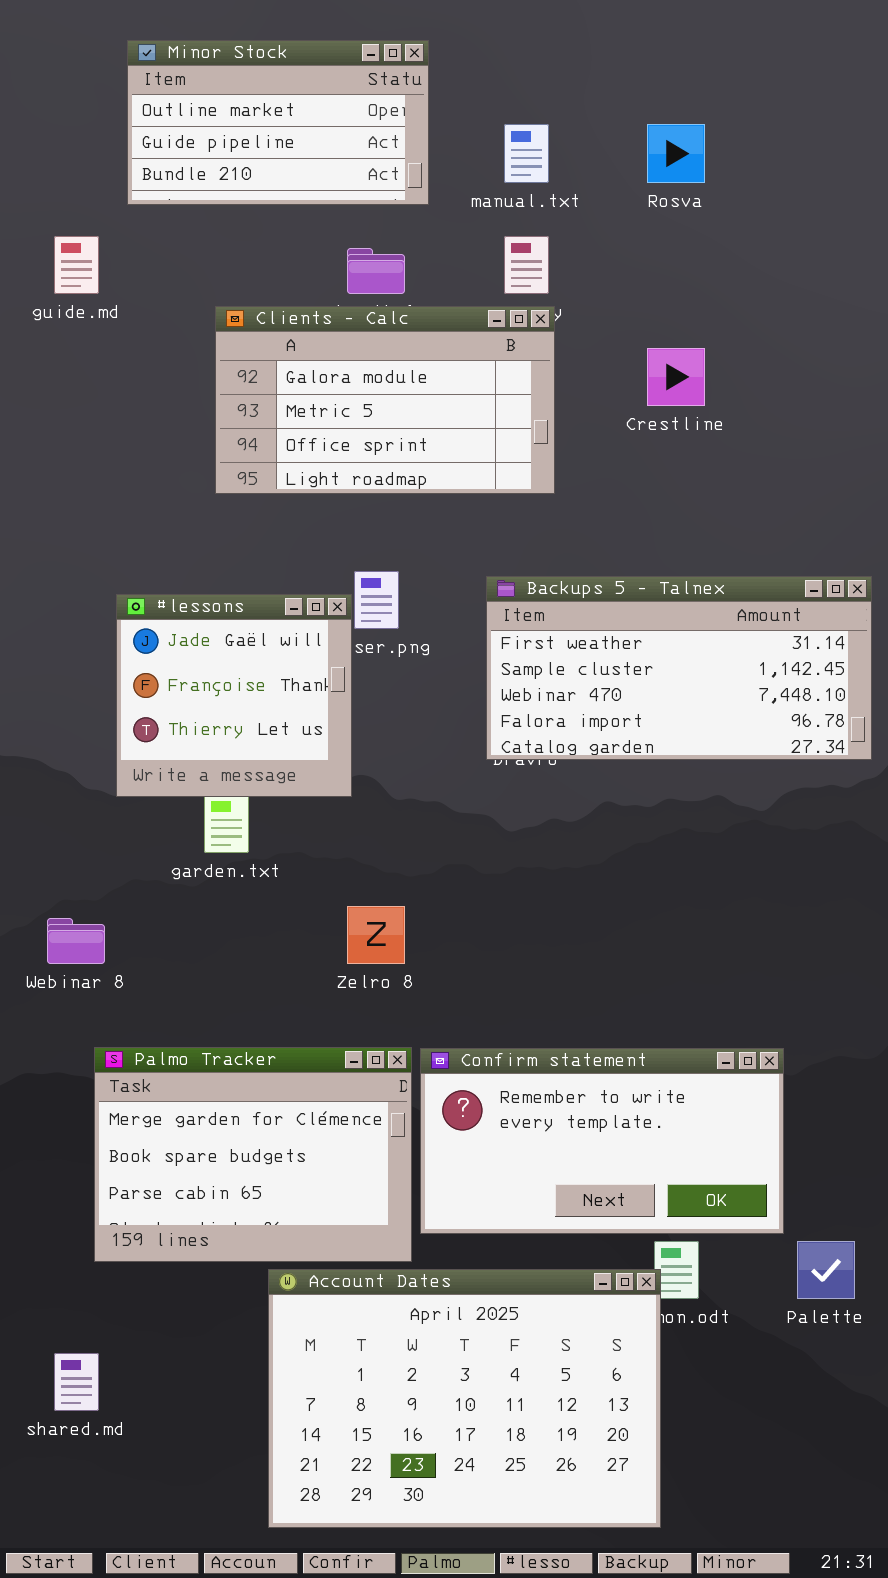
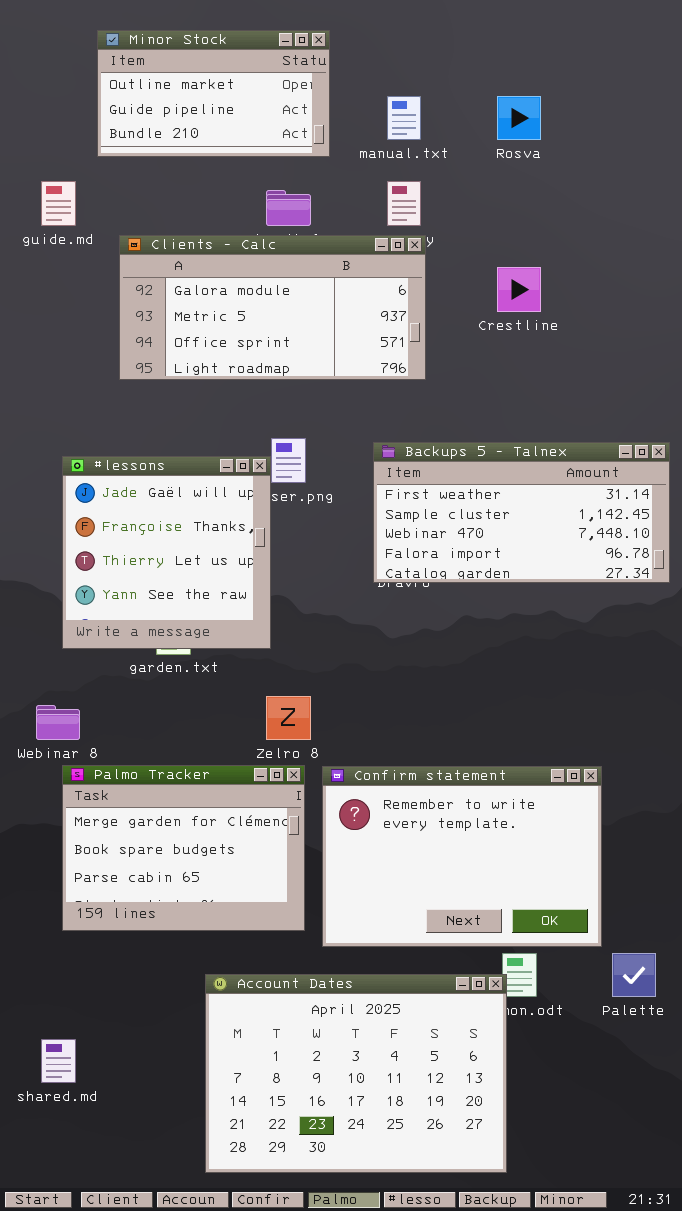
Clients - Calc: [215,306,555,494] -> [119,235,426,380], resized
#lessons: [116,594,352,797] -> [62,456,271,649], resized
Palmo Tracker: [94,1047,412,1262] -> [62,765,305,931], moved
Confirm statement: [420,1048,784,1234] -> [322,766,602,947], resized

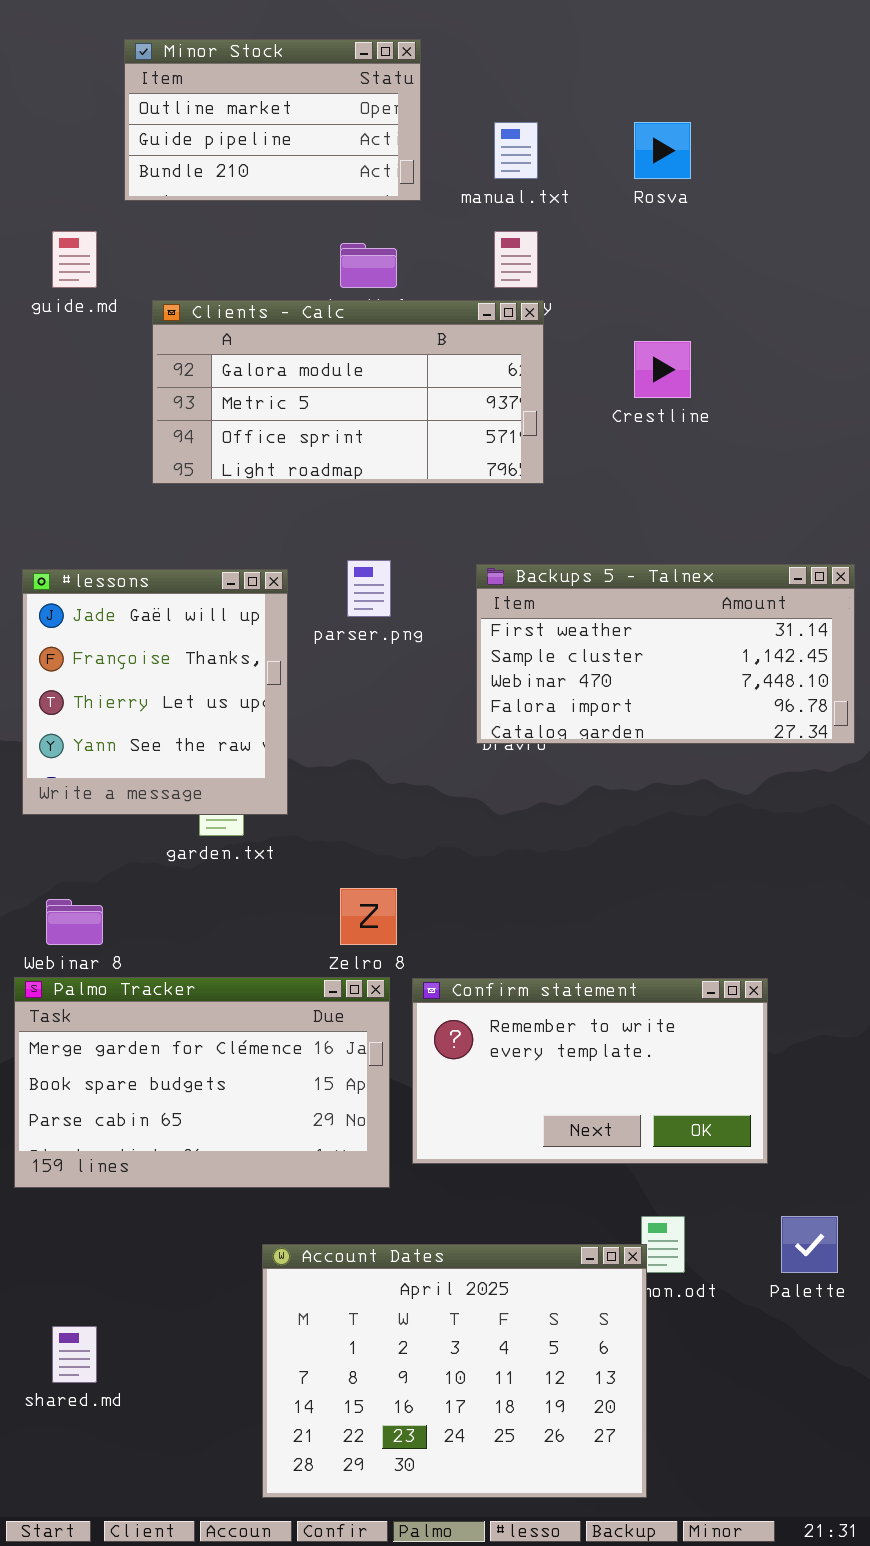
#lessons: [62,456,271,649] -> [22,569,288,815], moved
Palmo Tracker: [62,765,305,931] -> [14,977,390,1188], resized
Confirm statement: [322,766,602,947] -> [412,978,768,1164], resized

